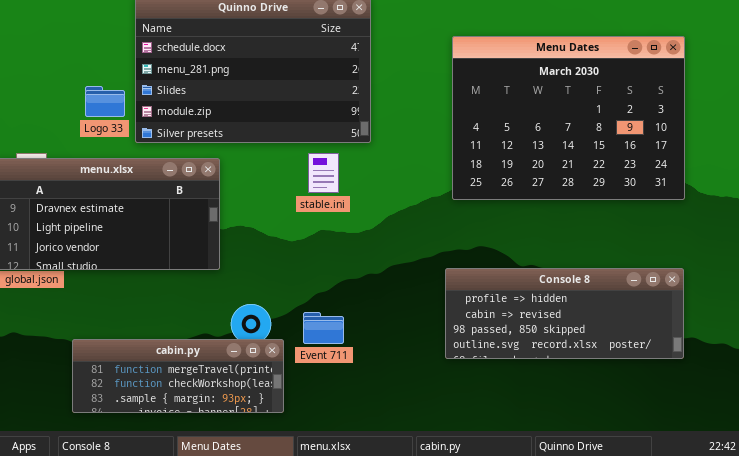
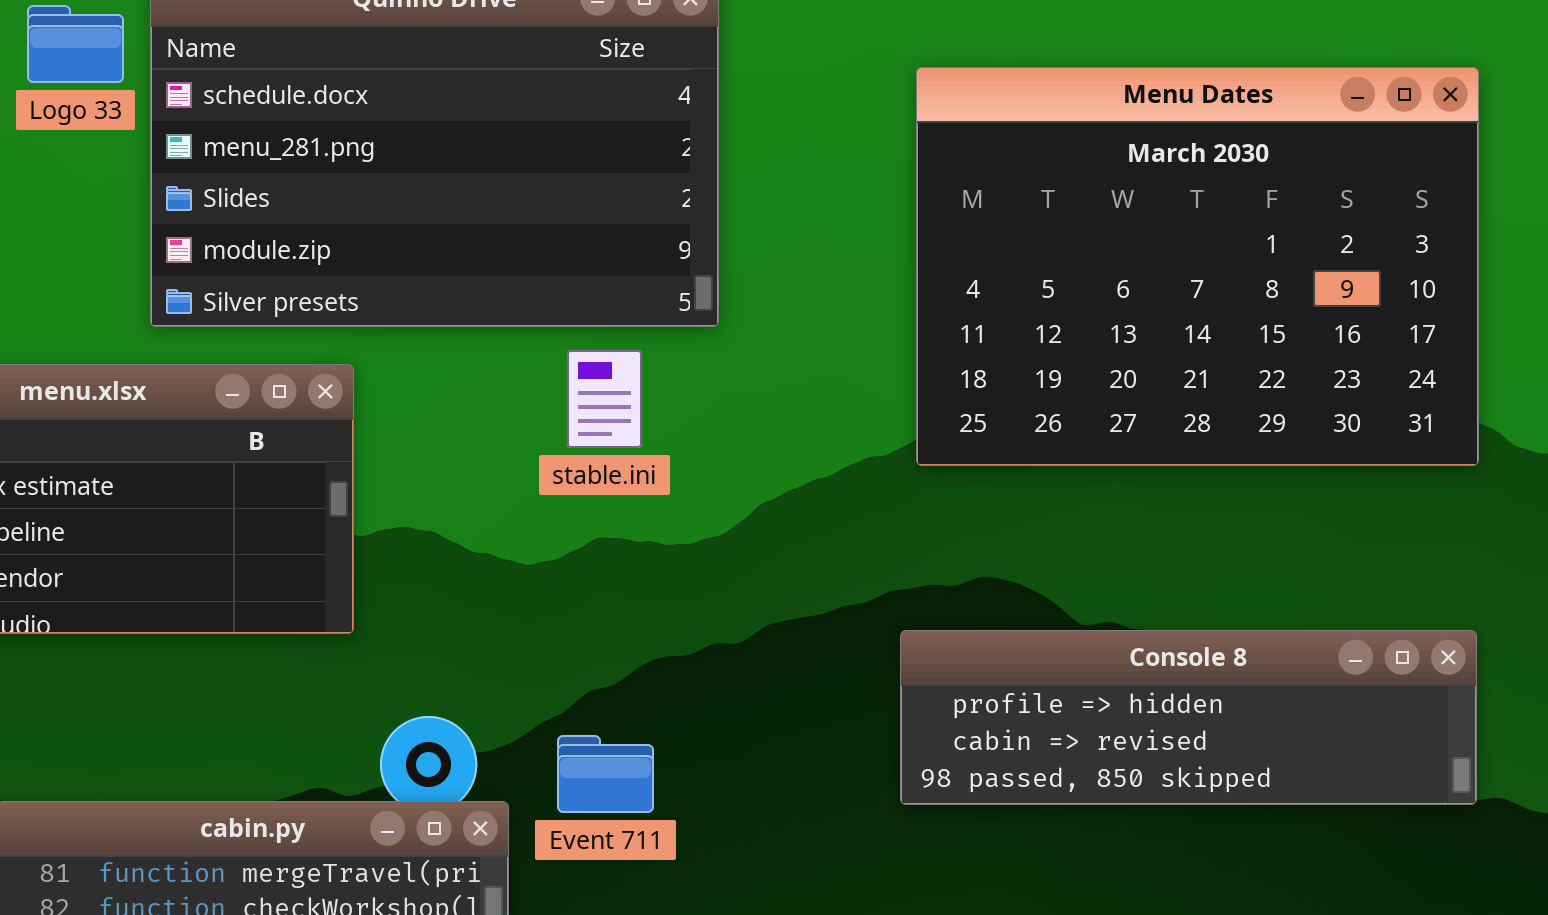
Logo 33: [85,86,125,117] -> [27,5,124,83], moved
Console 8: [445,268,684,359] -> [900,630,1477,805], resized

